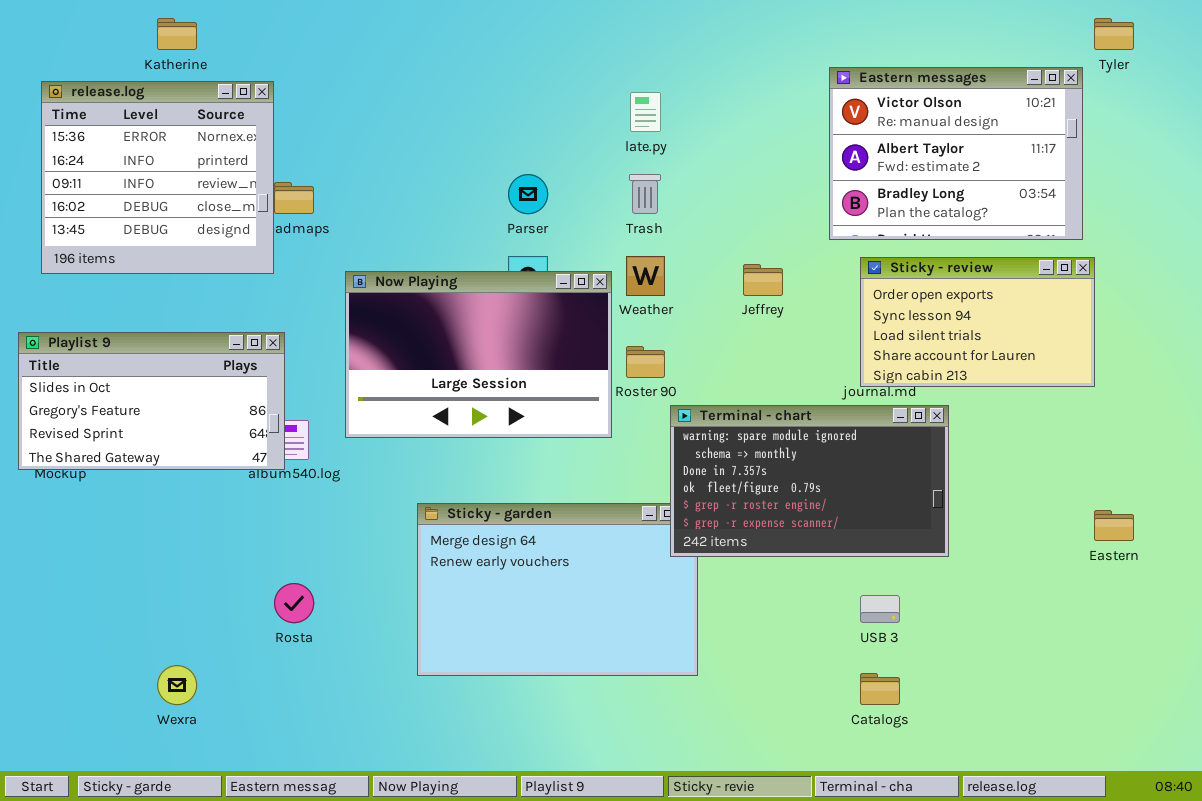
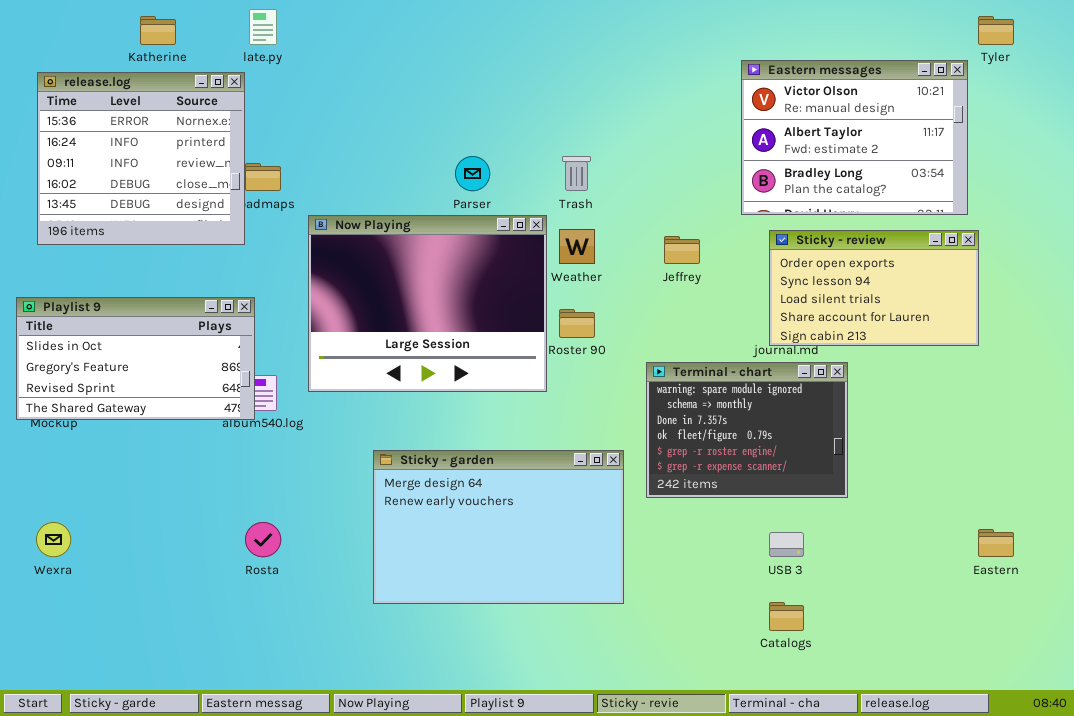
late.py: [630,92,661,132] -> [249,9,277,45], moved
Now Playing: [345,271,612,438] -> [308,215,547,392], resized
Terminal - chart: [670,405,949,557] -> [646,362,848,498], resized
Eastern: [1094,510,1134,541] -> [978,529,1014,557], moved
Wexra: [157,665,197,705] -> [36,522,71,557], moved

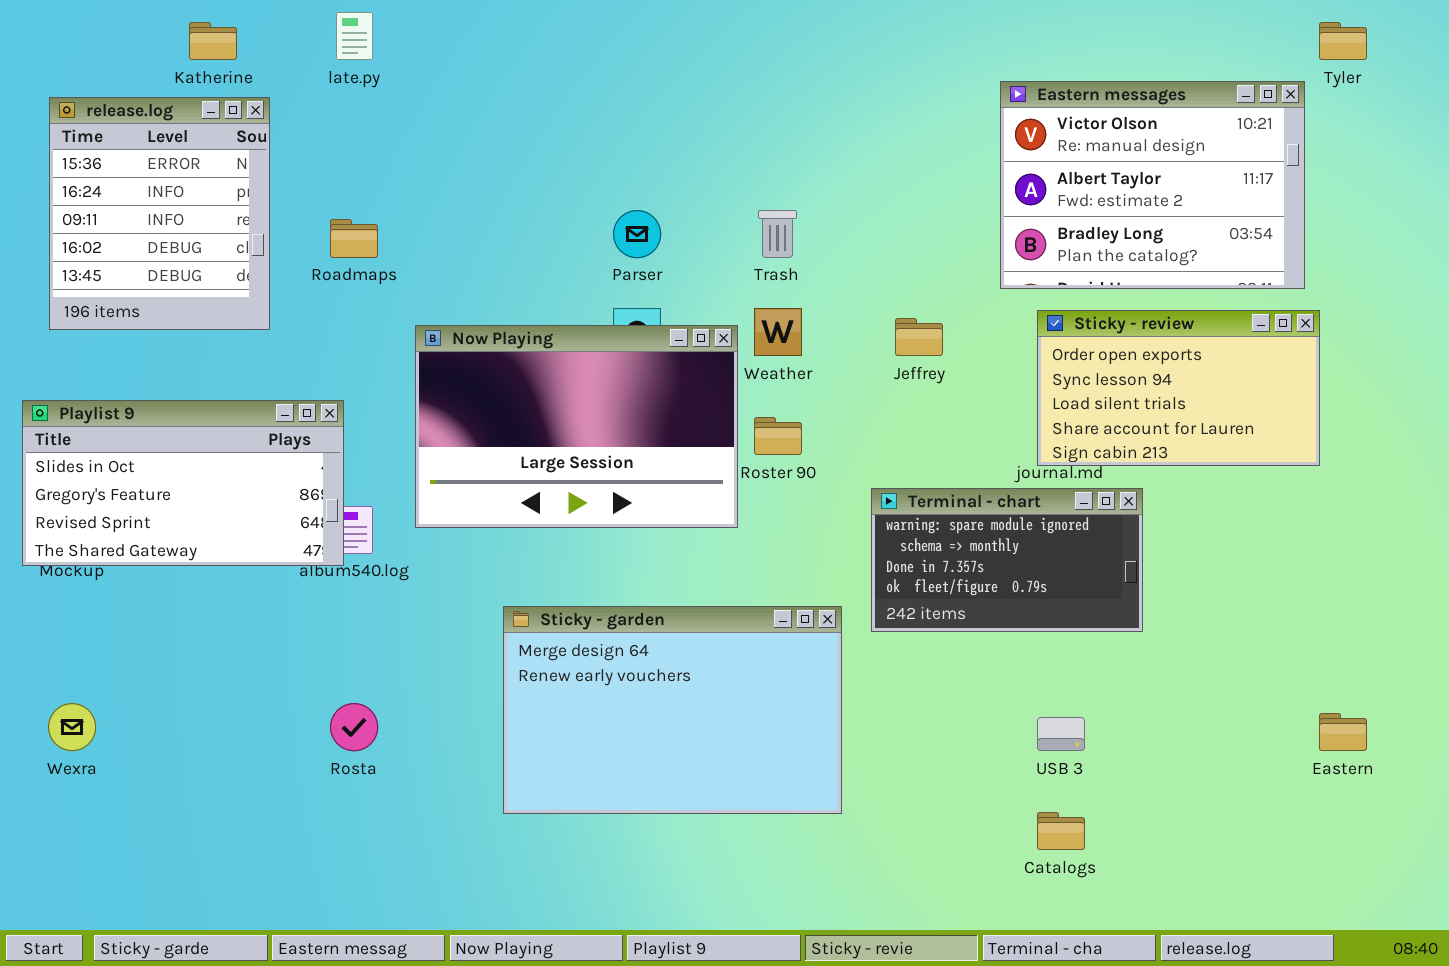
release.log: [37,72,245,245] -> [49,97,270,330], resized
Now Playing: [308,215,547,392] -> [415,325,738,528], resized
Terminal - chart: [646,362,848,498] -> [871,488,1143,632], resized

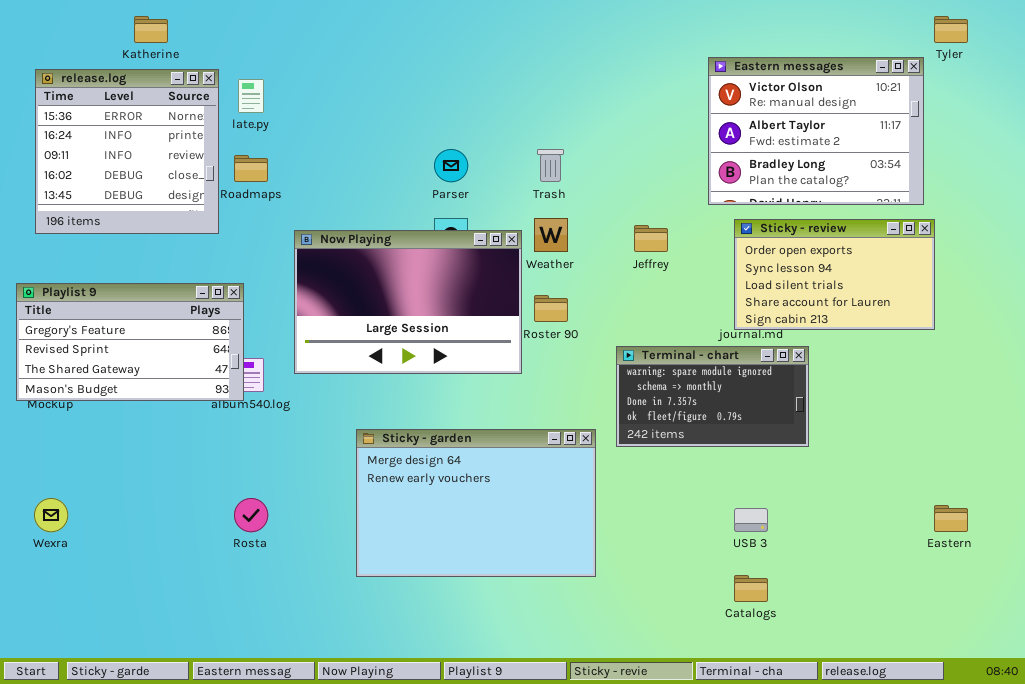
late.py: [336,12,373,60] -> [238,79,264,113], moved
release.log: [49,97,270,330] -> [35,69,219,234], resized
Playlist 9: [22,400,344,566] -> [16,283,244,401], scrolled down 1 row

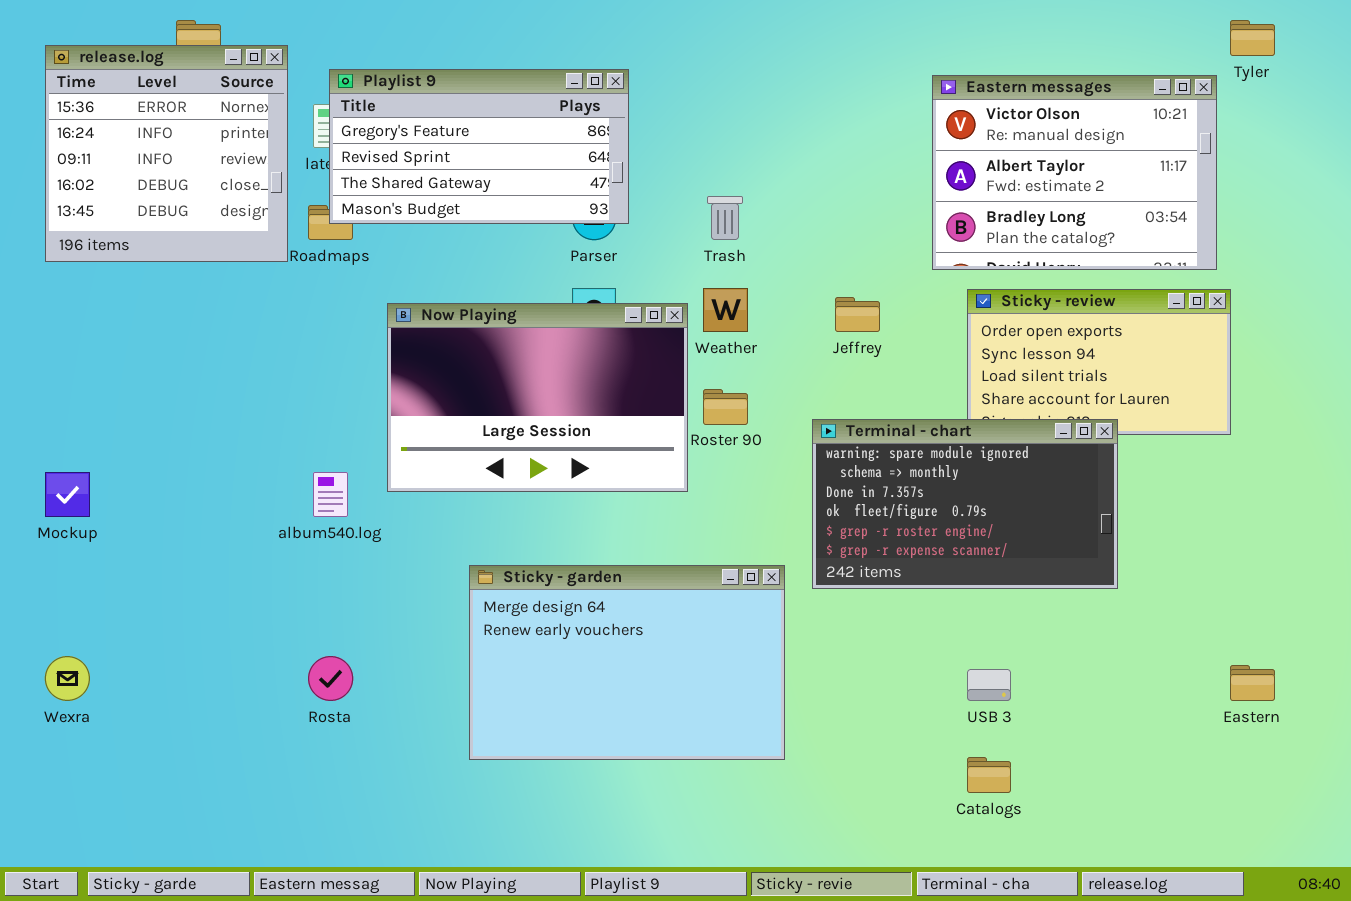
release.log: [35,69,219,234] -> [45,45,288,262], moved
Playlist 9: [16,283,244,401] -> [329,69,629,224], moved
Terminal - chart: [616,346,809,447] -> [812,419,1118,589], resized

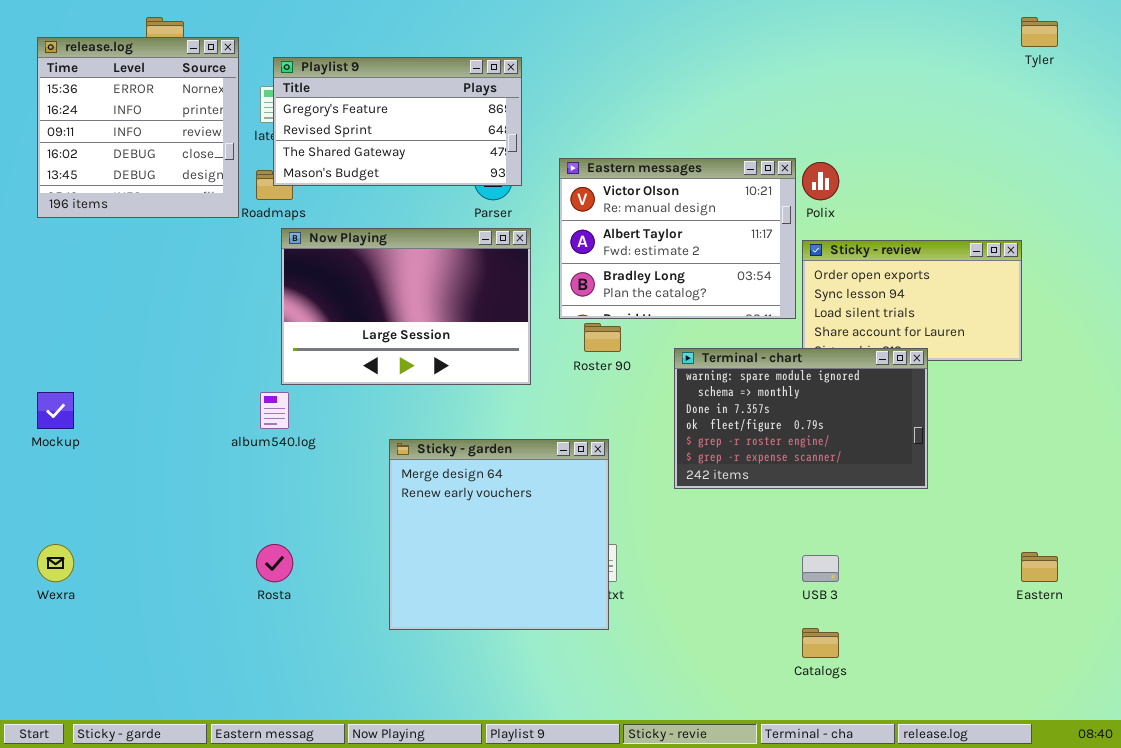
Eastern messages: [932,75,1217,270] -> [559,158,796,319], moved
Now Playing: [387,303,688,492] -> [281,228,531,385], moved
Sticky - garden: [469,565,785,760] -> [389,439,609,630], resized

